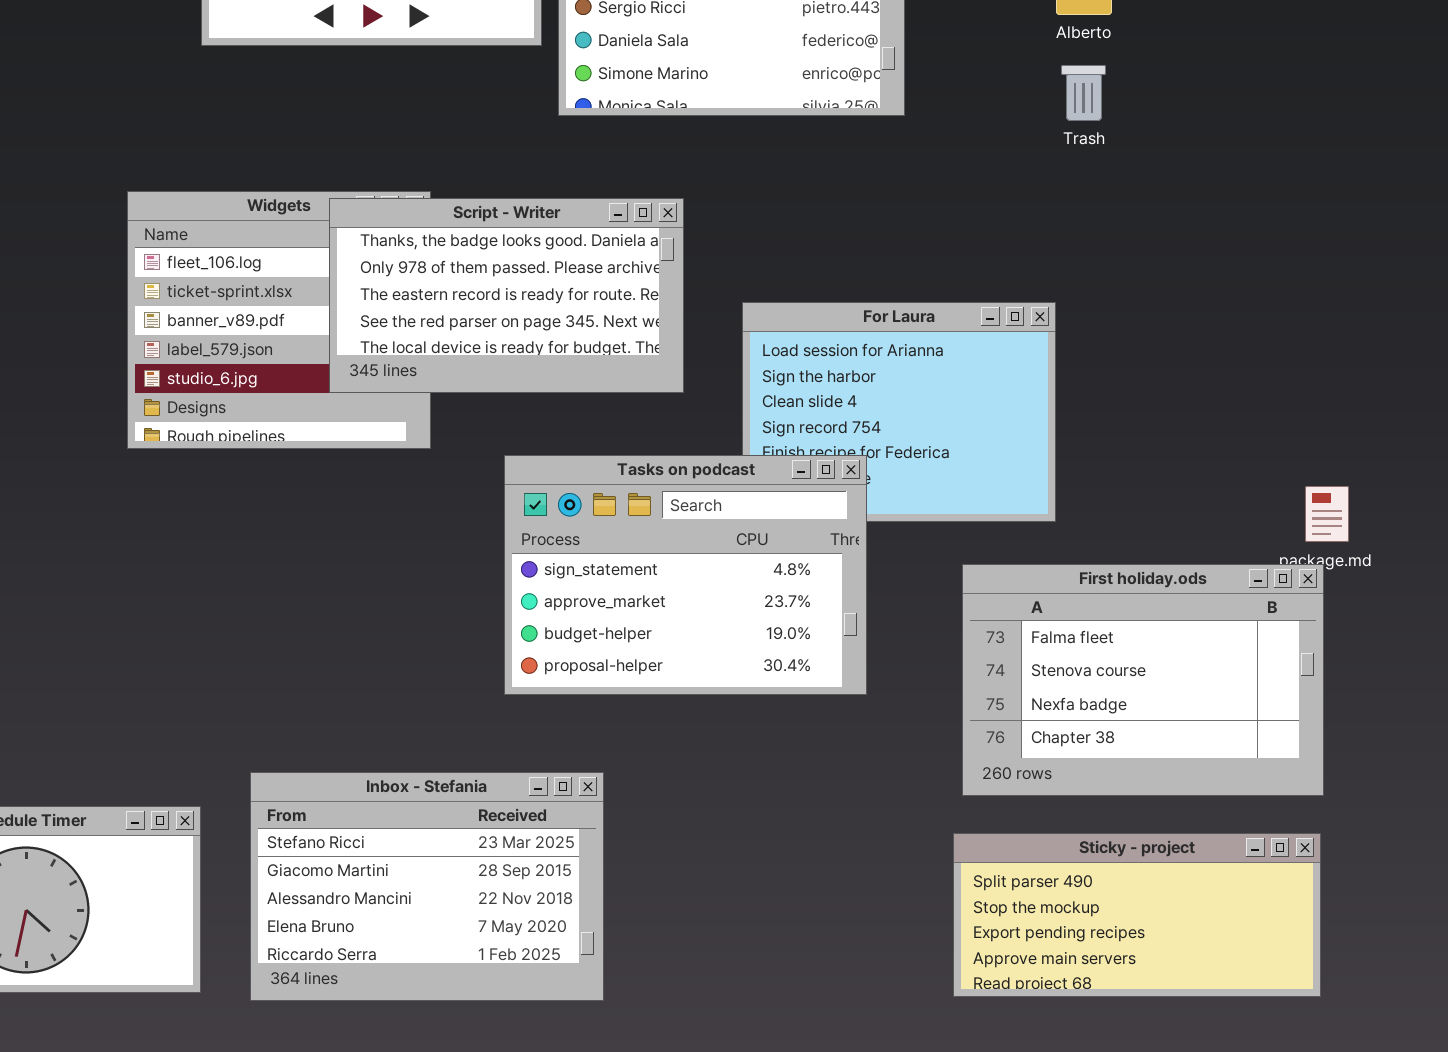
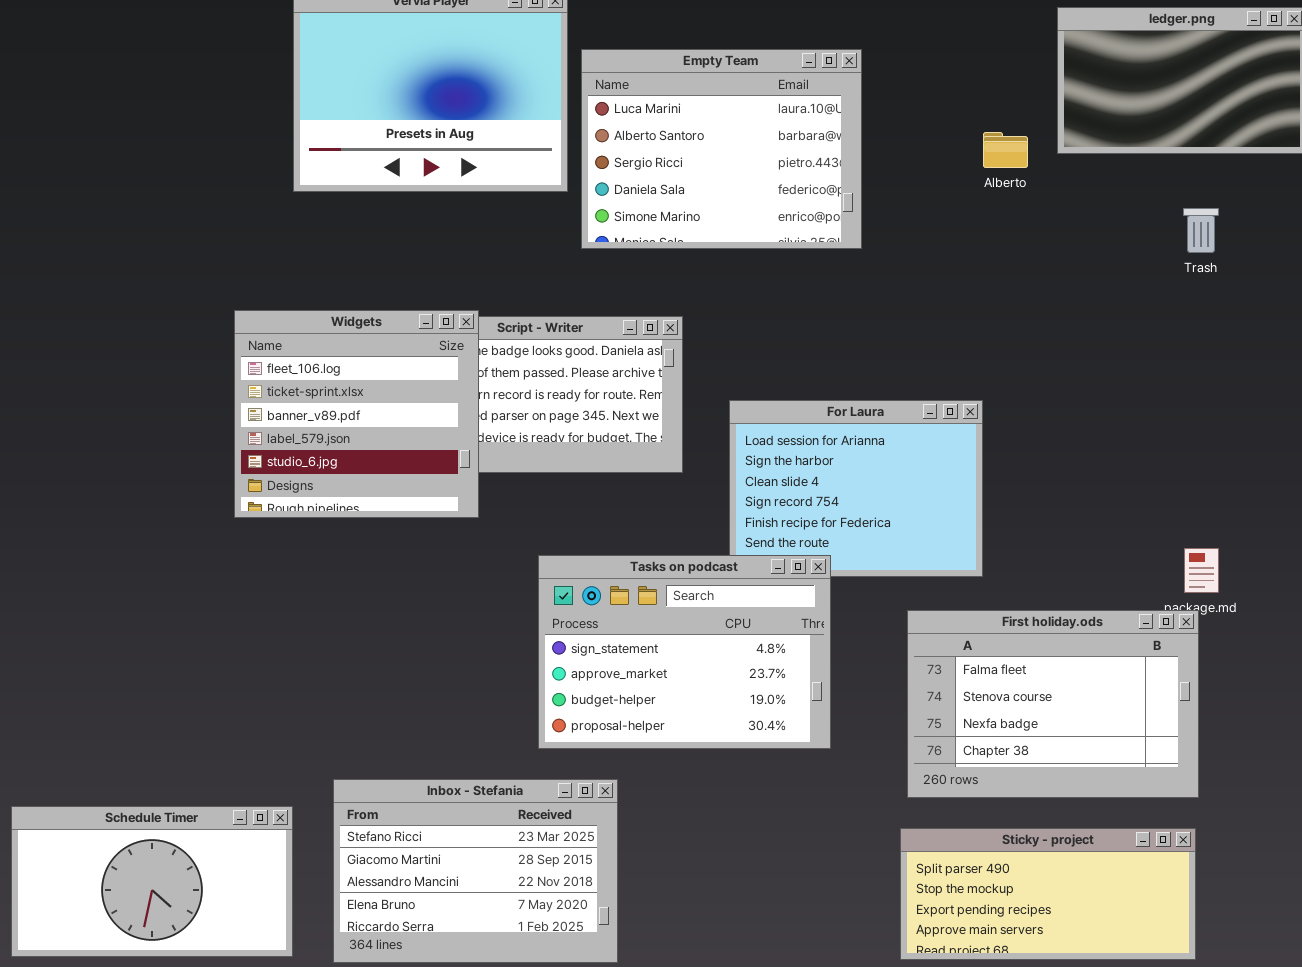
Trash: [1061,65,1106,121] -> [1183,208,1219,253], moved
Widgets: [127,191,431,449] -> [234,310,479,518], raised
Tasks on podcast: [504,455,867,695] -> [538,555,831,749], moved

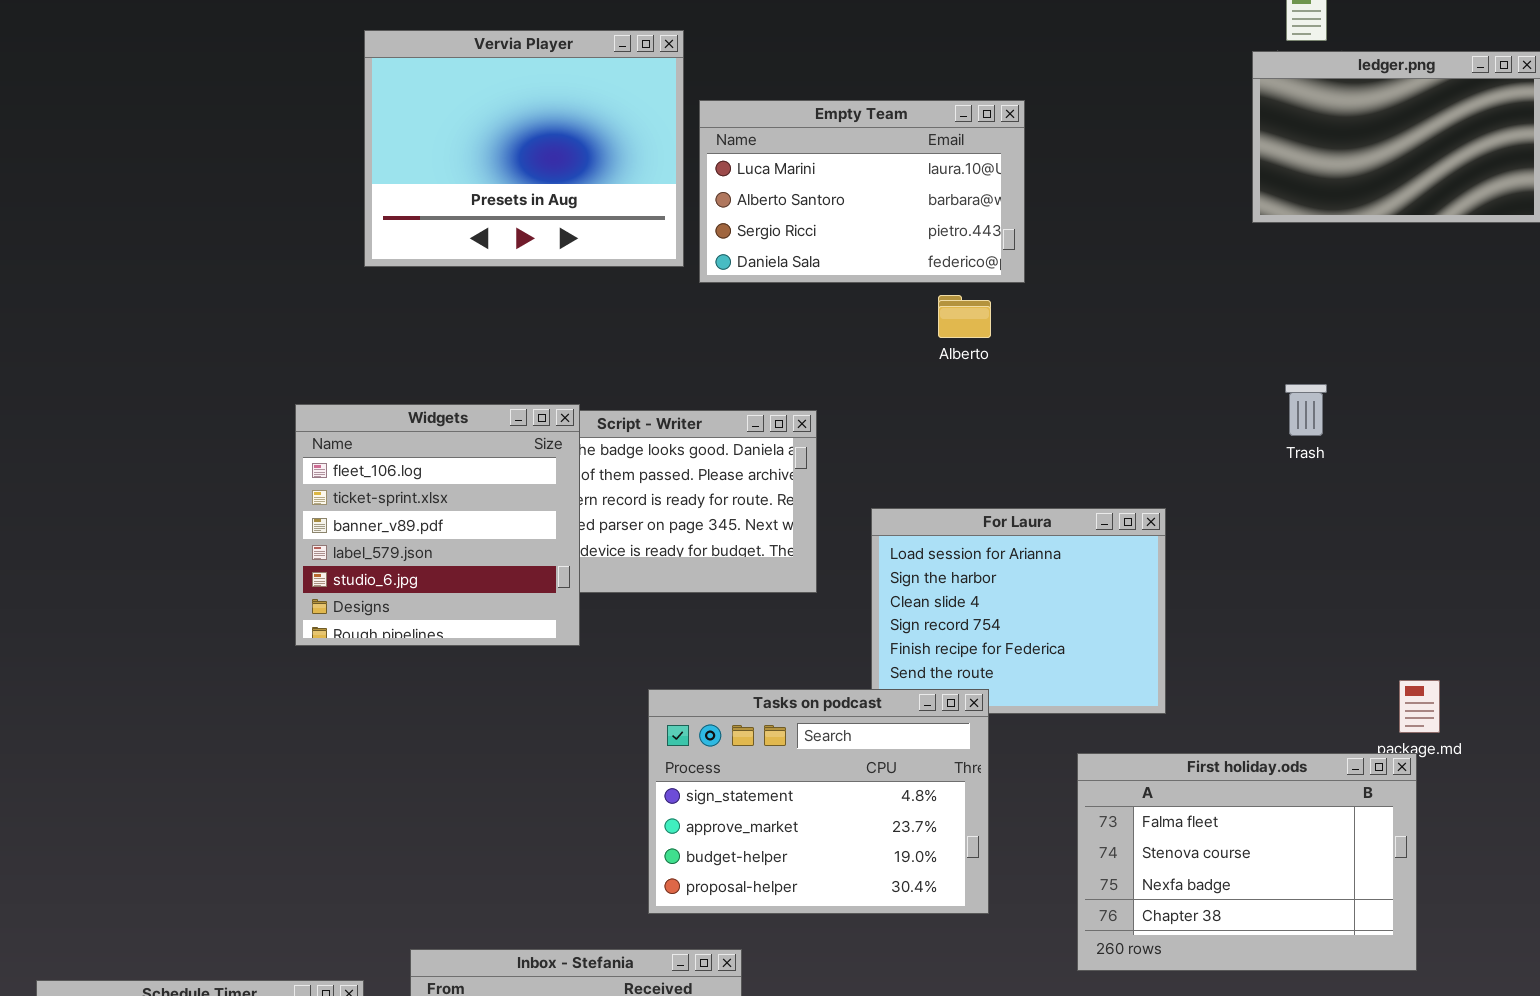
Empty Team: [581,49,862,249] -> [699,100,1025,283], resized
Alberto: [983,132,1028,168] -> [938,295,991,338], moved
Trash: [1183,208,1219,253] -> [1285,384,1327,436], moved

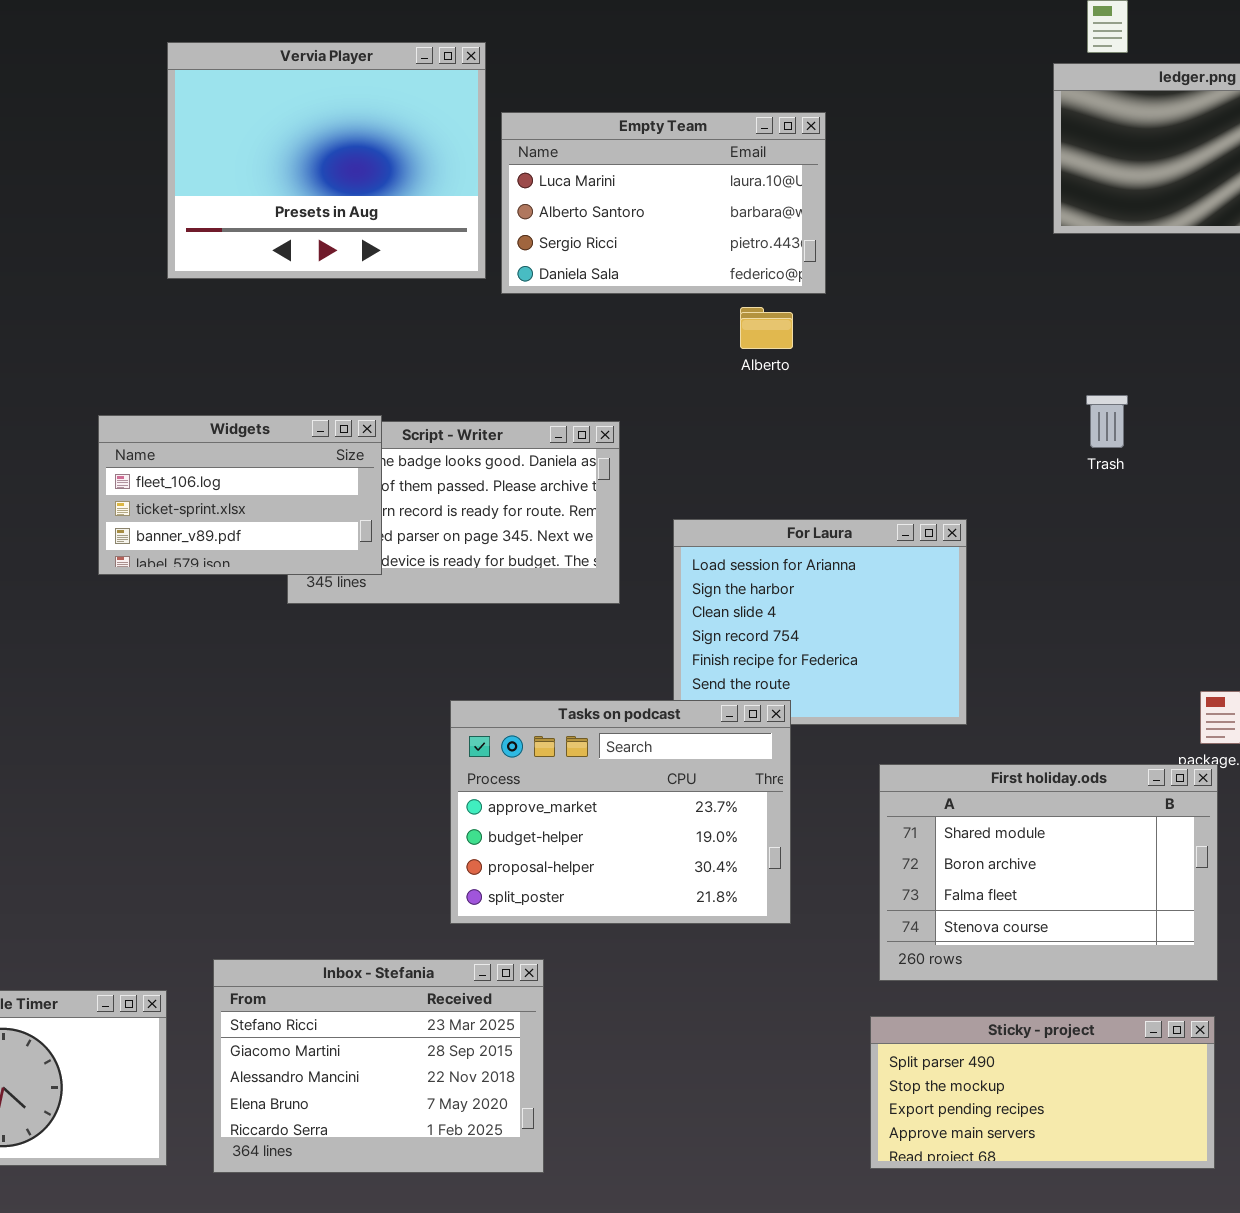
Widgets: [295,404,580,646] -> [98,415,382,575], resized
Tasks on podcast: [648,689,989,914] -> [450,700,791,924], scrolled down 1 row
First holiday.ods: [1077,753,1417,971] -> [879,764,1218,981], scrolled up 2 rows

